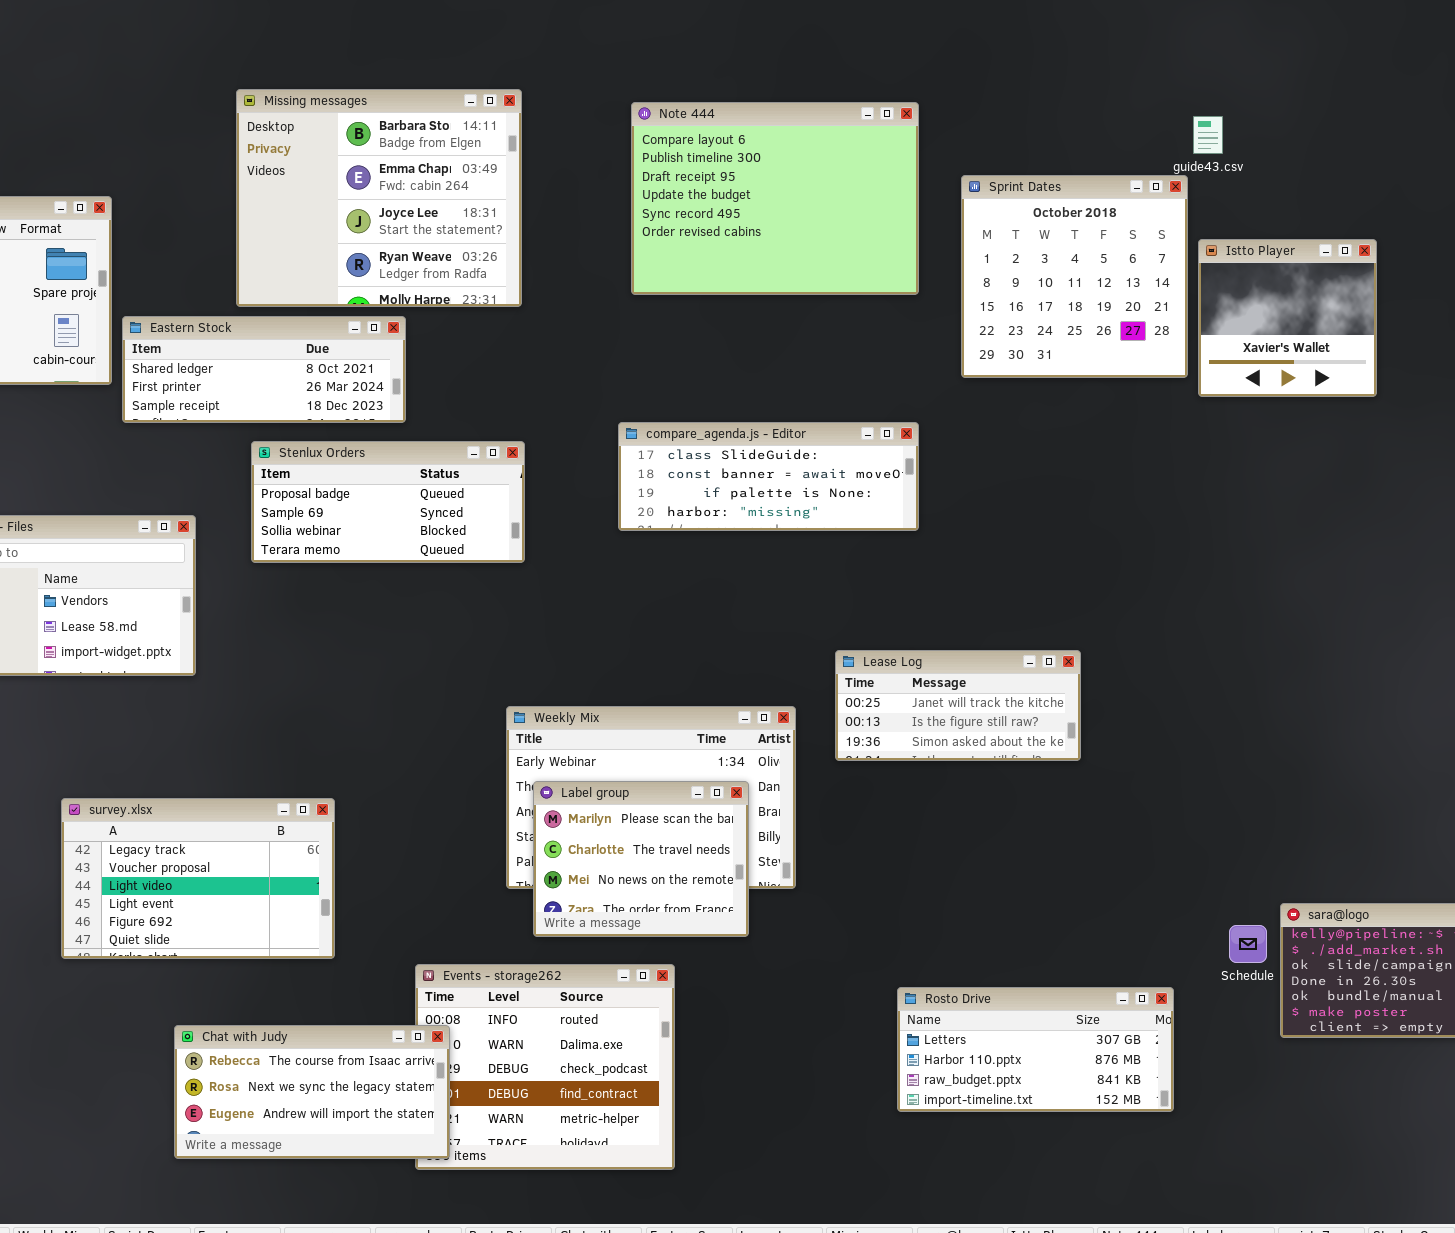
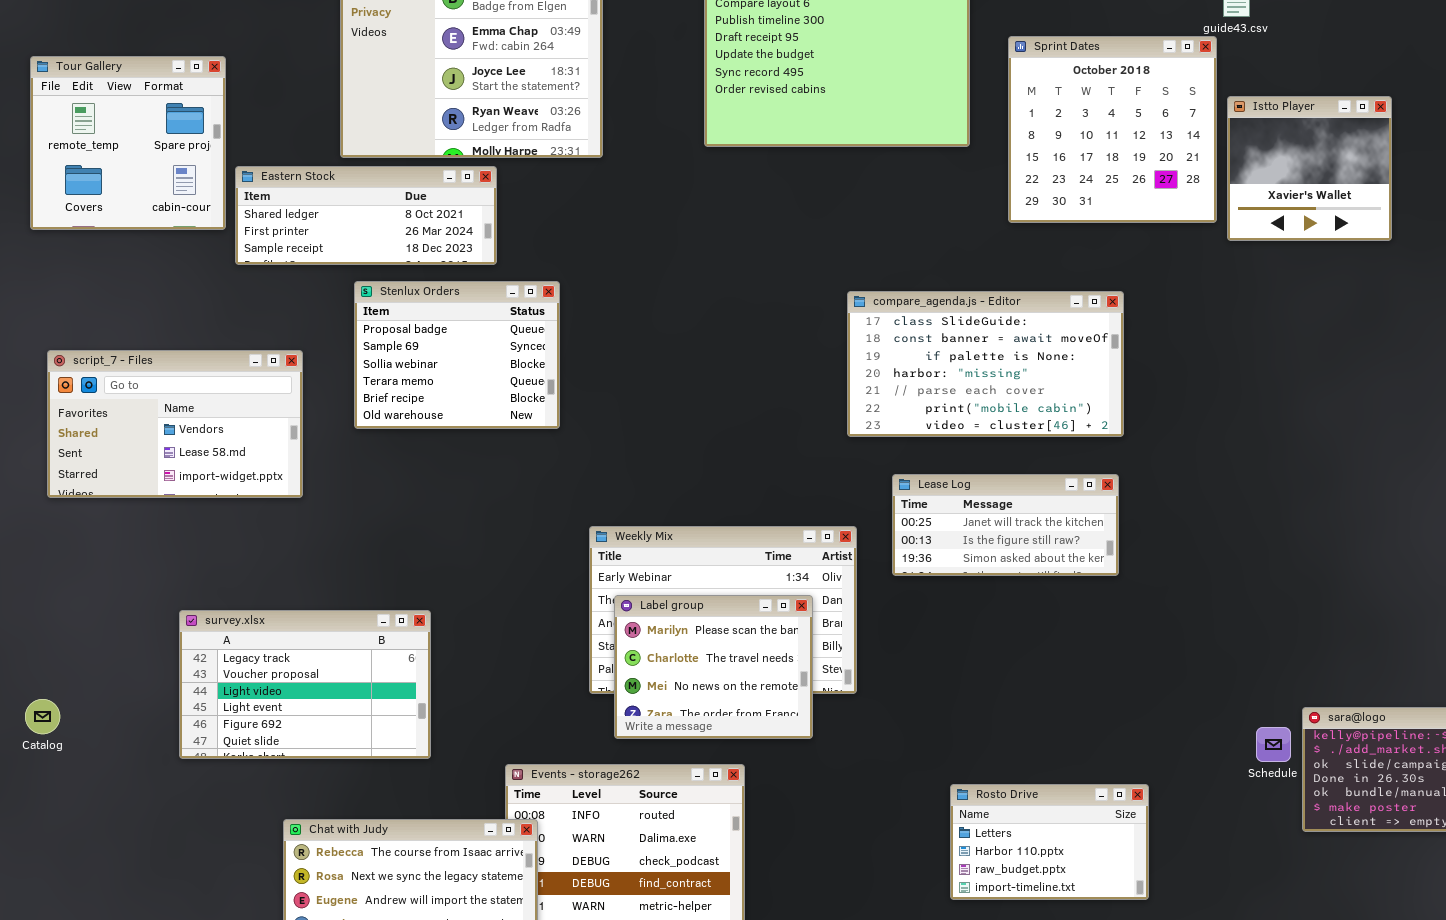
compare_agenda.js - Editor: [618,422,919,531] -> [847,291,1124,437], moved, resized
Stenlux Orders: [251,441,525,563] -> [354,281,560,429], resized
Rosto Drive: [897,987,1174,1112] -> [950,784,1149,900], resized

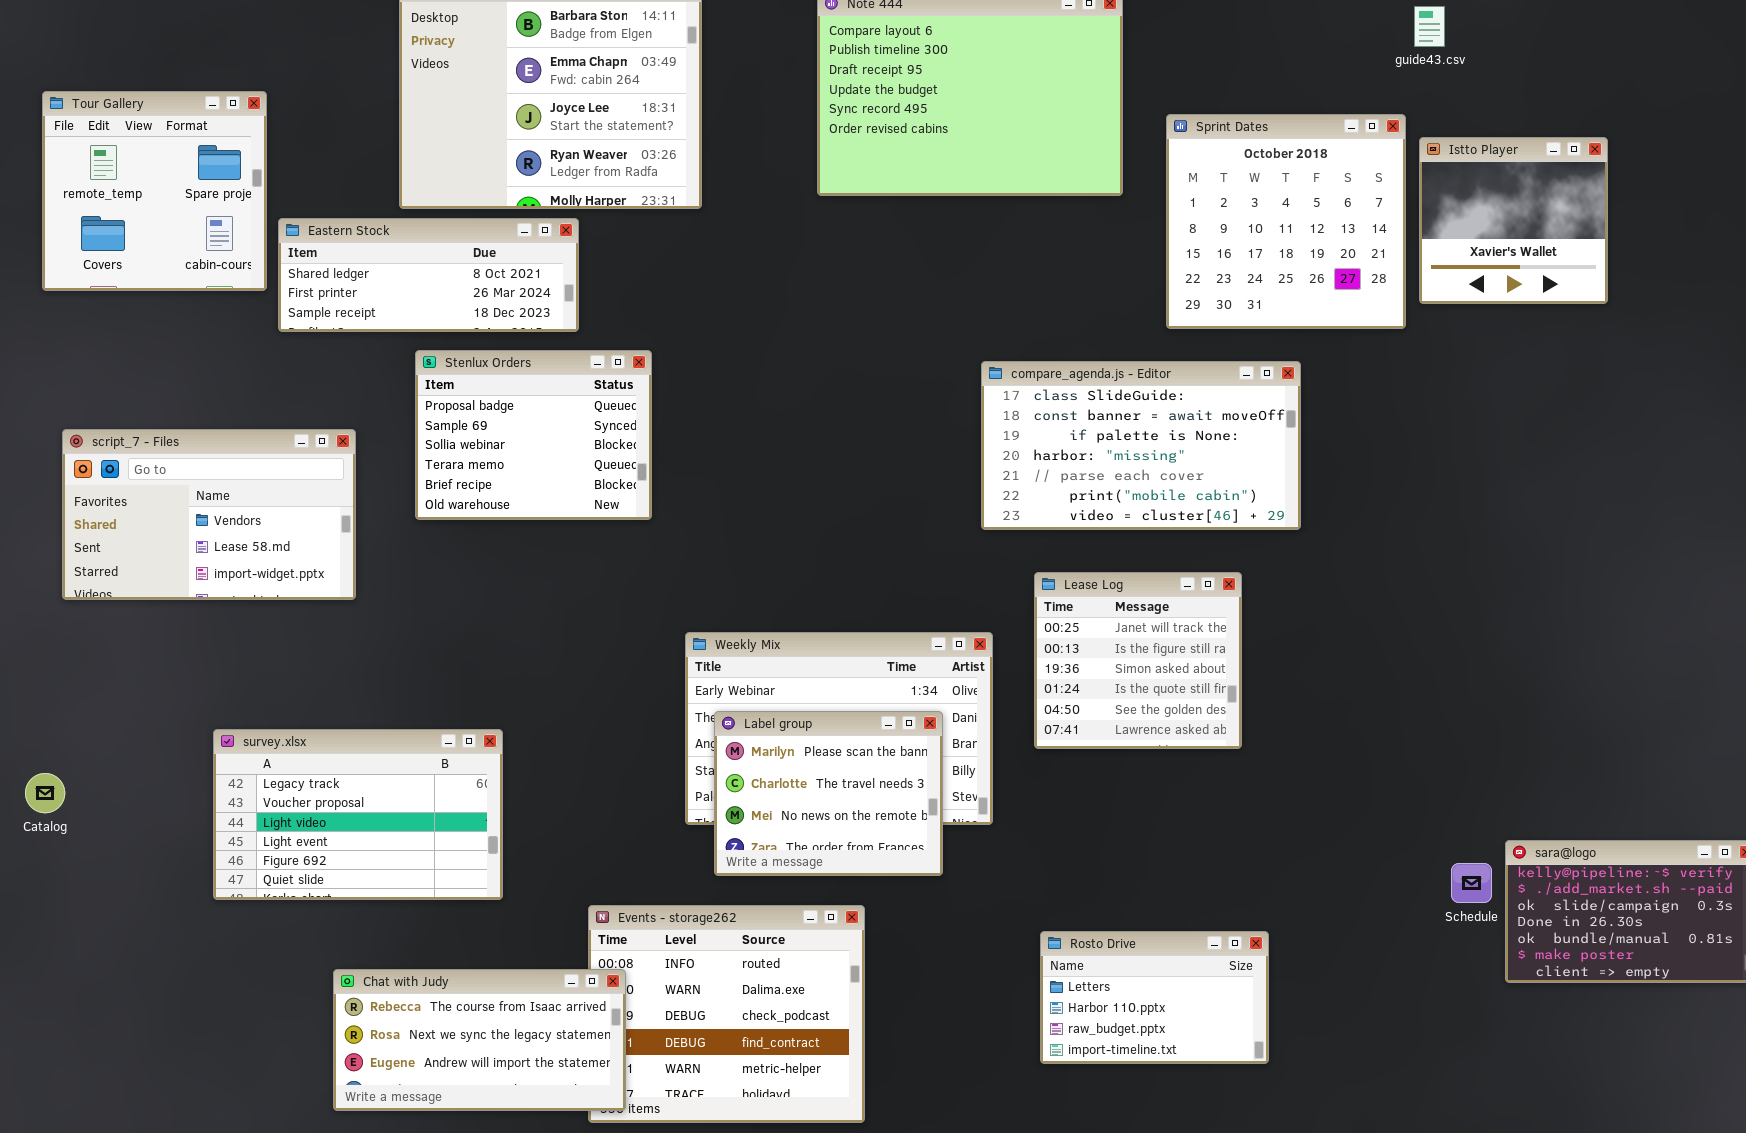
Sprint Dates: [1008,36,1217,223] -> [1166,114,1406,329], moved
Lease Log: [892,474,1119,576] -> [1034,572,1242,749], resized
Catalog: [25,699,60,734] -> [25,773,65,813], moved
Rosto Drive: [950,784,1149,900] -> [1040,931,1269,1064], moved

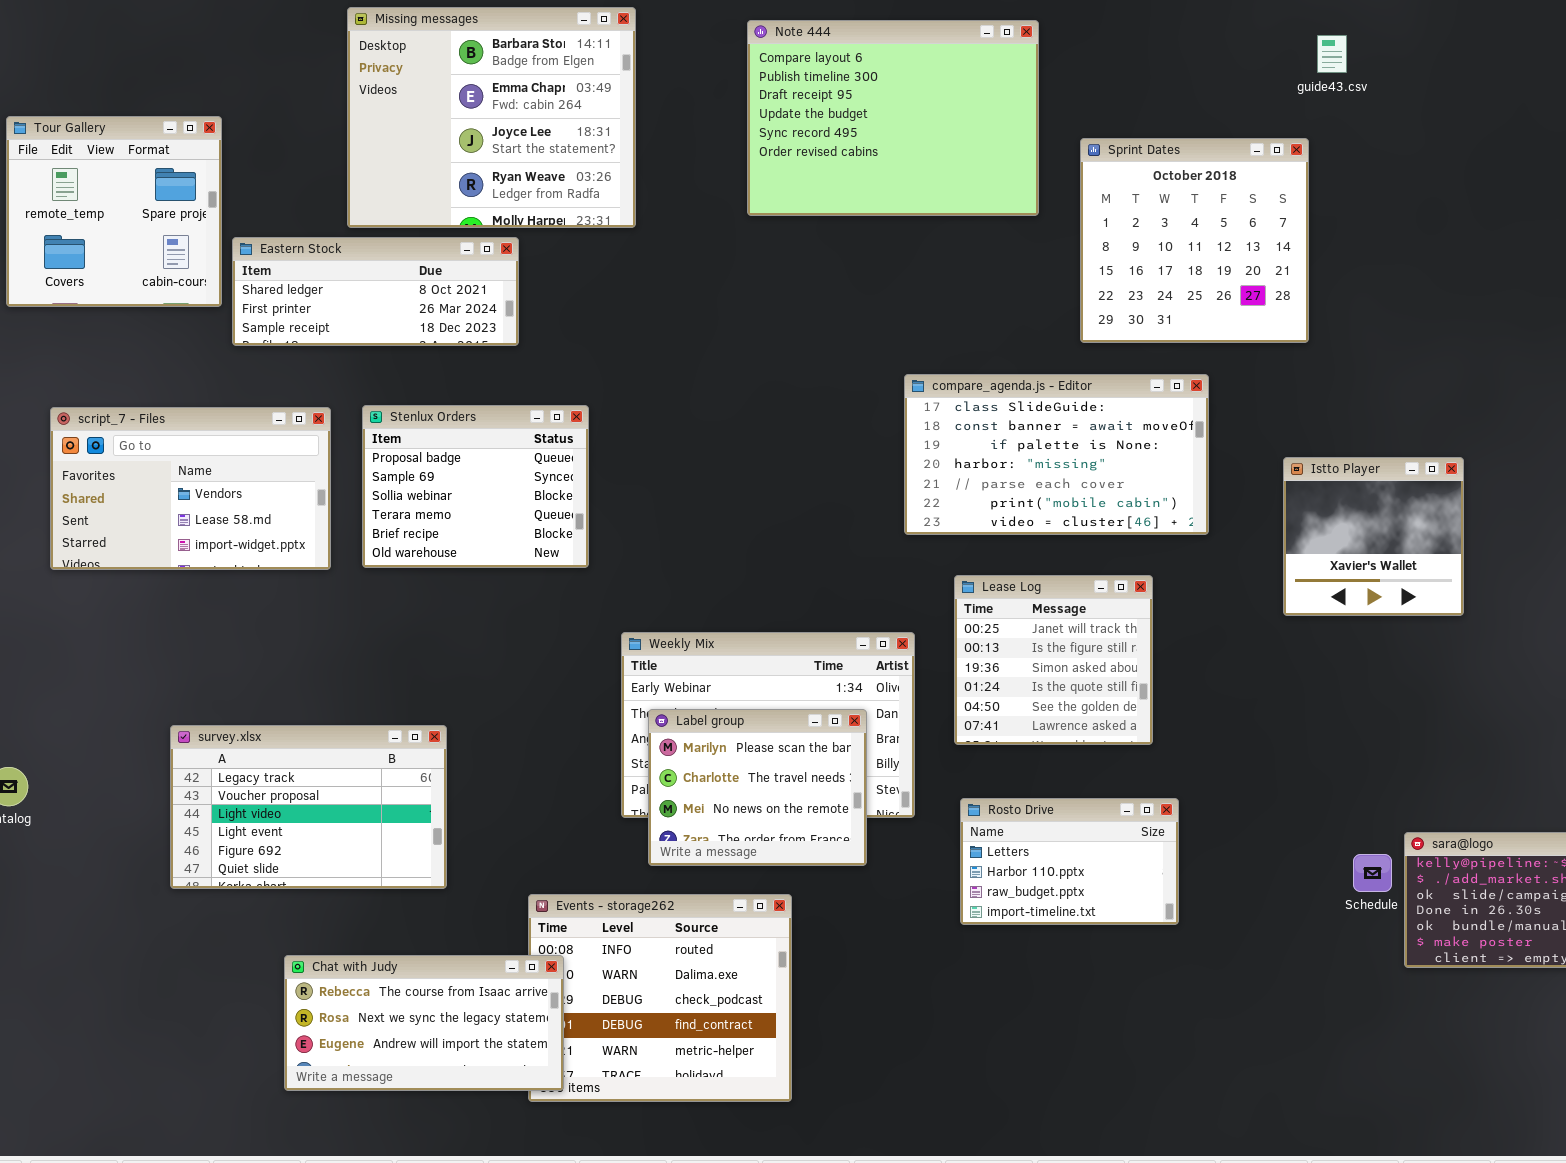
Istto Player: [1419,137,1608,304] -> [1283,457,1464,616], moved
Stenlux Orders: [415,350,652,520] -> [362,405,589,568], moved
script_7 - Files: [62,429,356,600] -> [50,407,331,570], moved
Rosto Drive: [1040,931,1269,1064] -> [960,798,1179,925], moved

